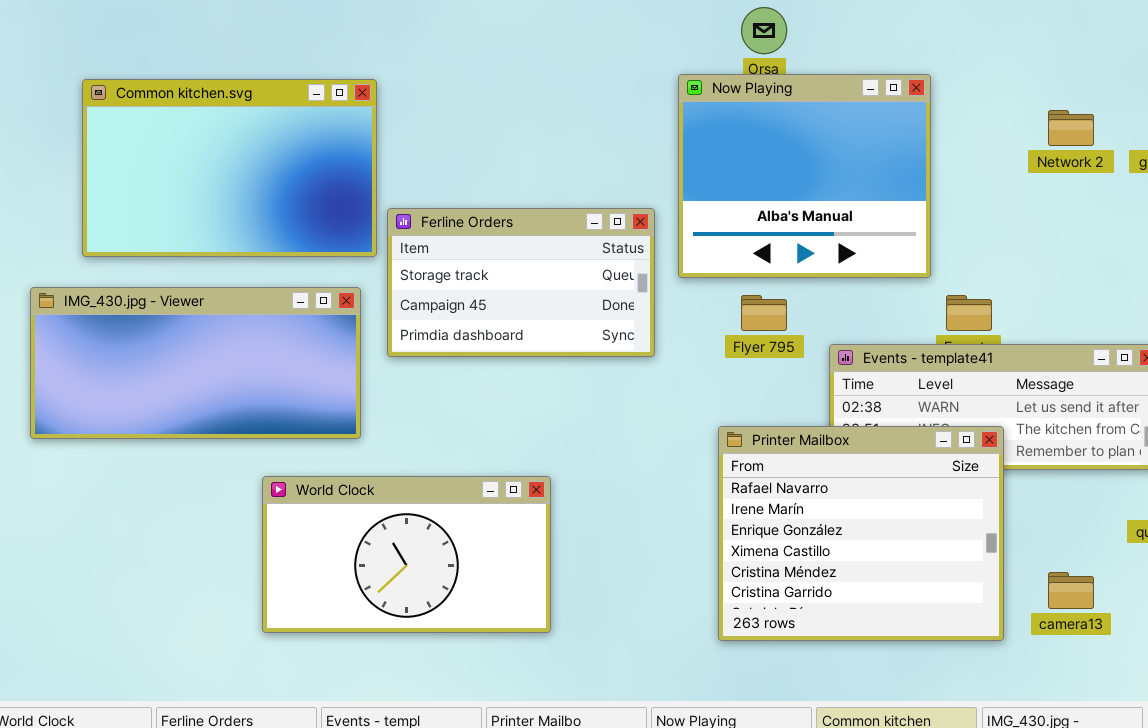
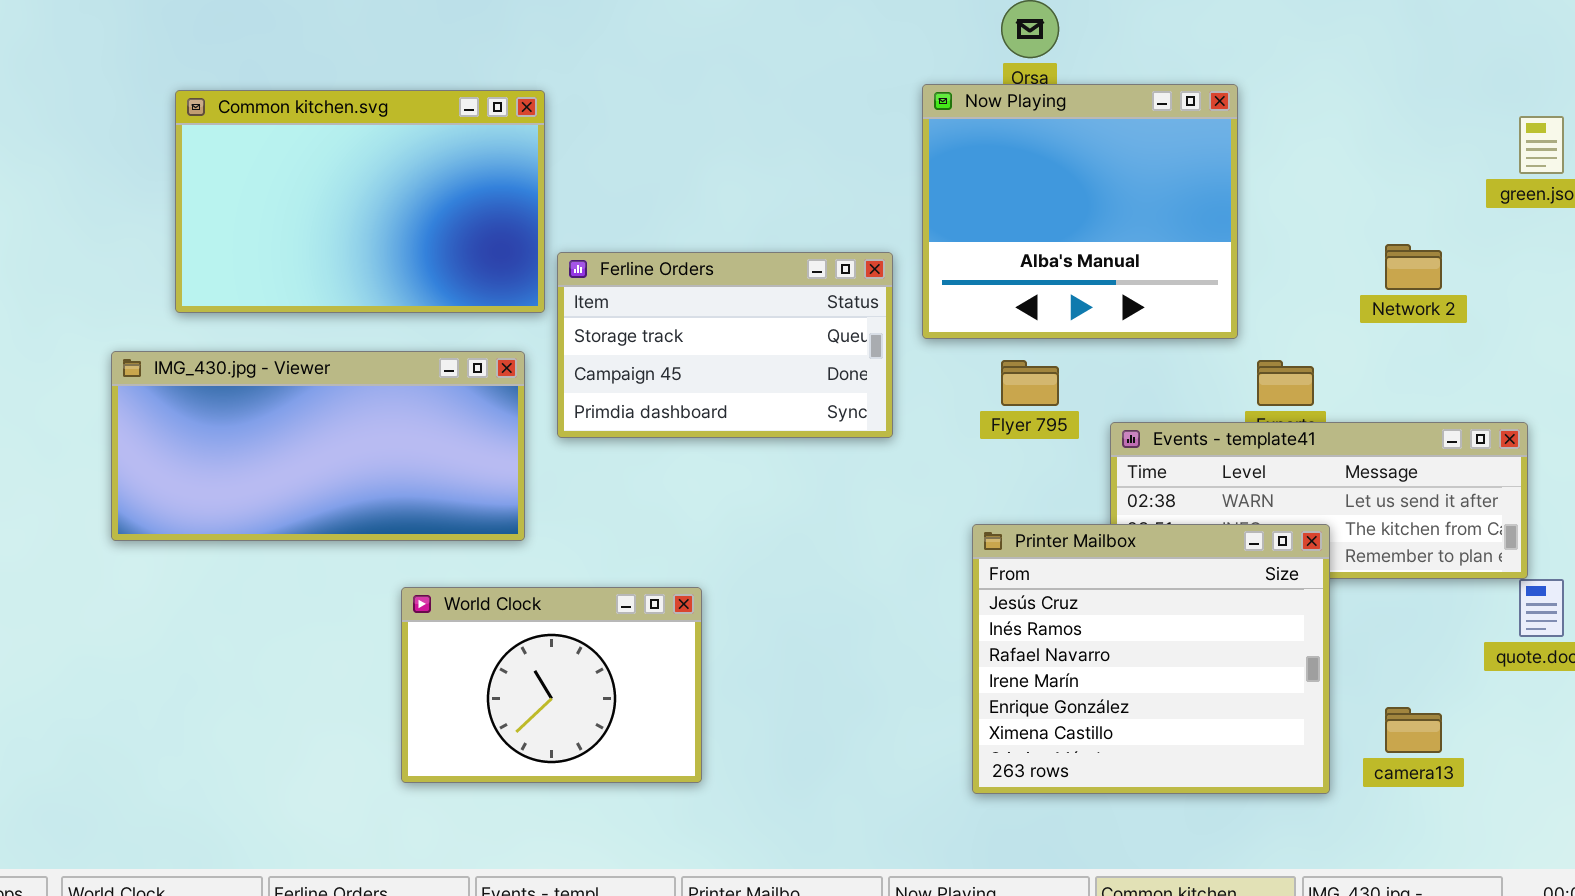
Network 2: [1048,110,1094,146] -> [1385,244,1442,290], moved
Printer Mailbox: [718,426,1004,641] -> [972,524,1330,794], scrolled up 2 rows
World Clock: [262,476,551,633] -> [401,587,702,783], resized

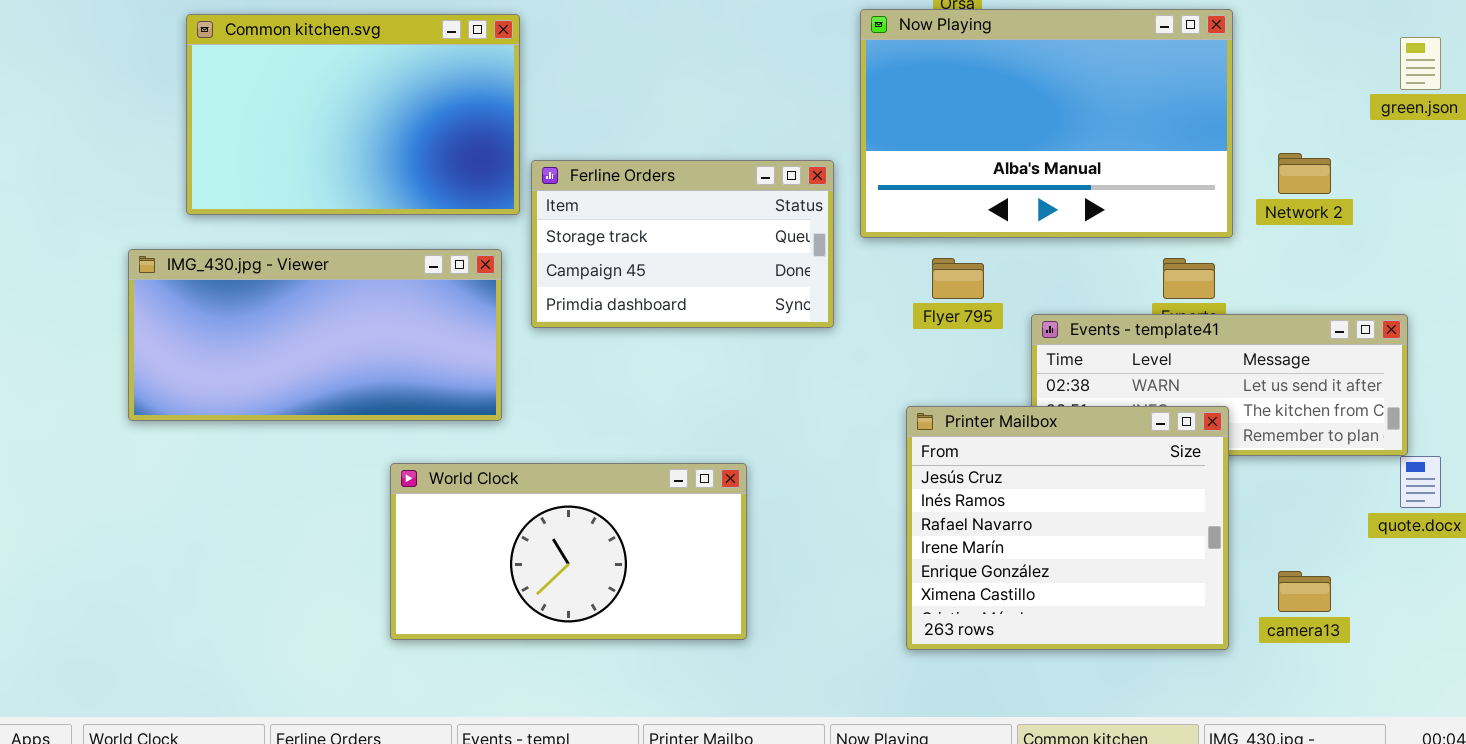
Now Playing: [922,84,1238,339] -> [860,9,1233,238], resized
World Clock: [401,587,702,783] -> [390,463,747,640], resized

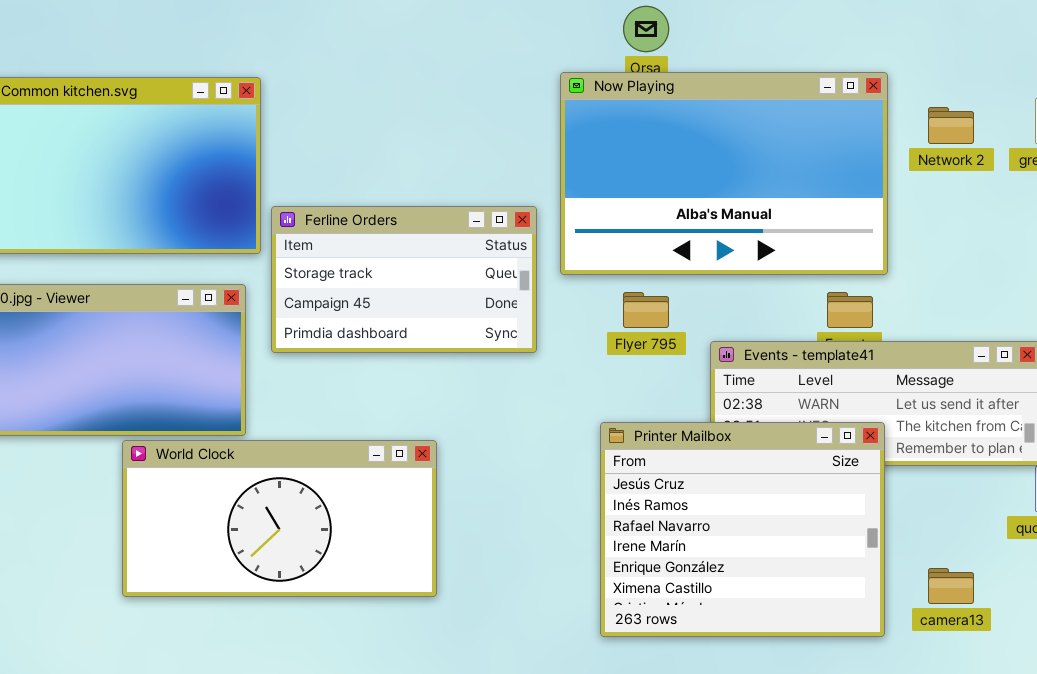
Network 2: [1278,153,1331,194] -> [928,107,974,144], moved
World Clock: [390,463,747,640] -> [122,440,437,597], moved

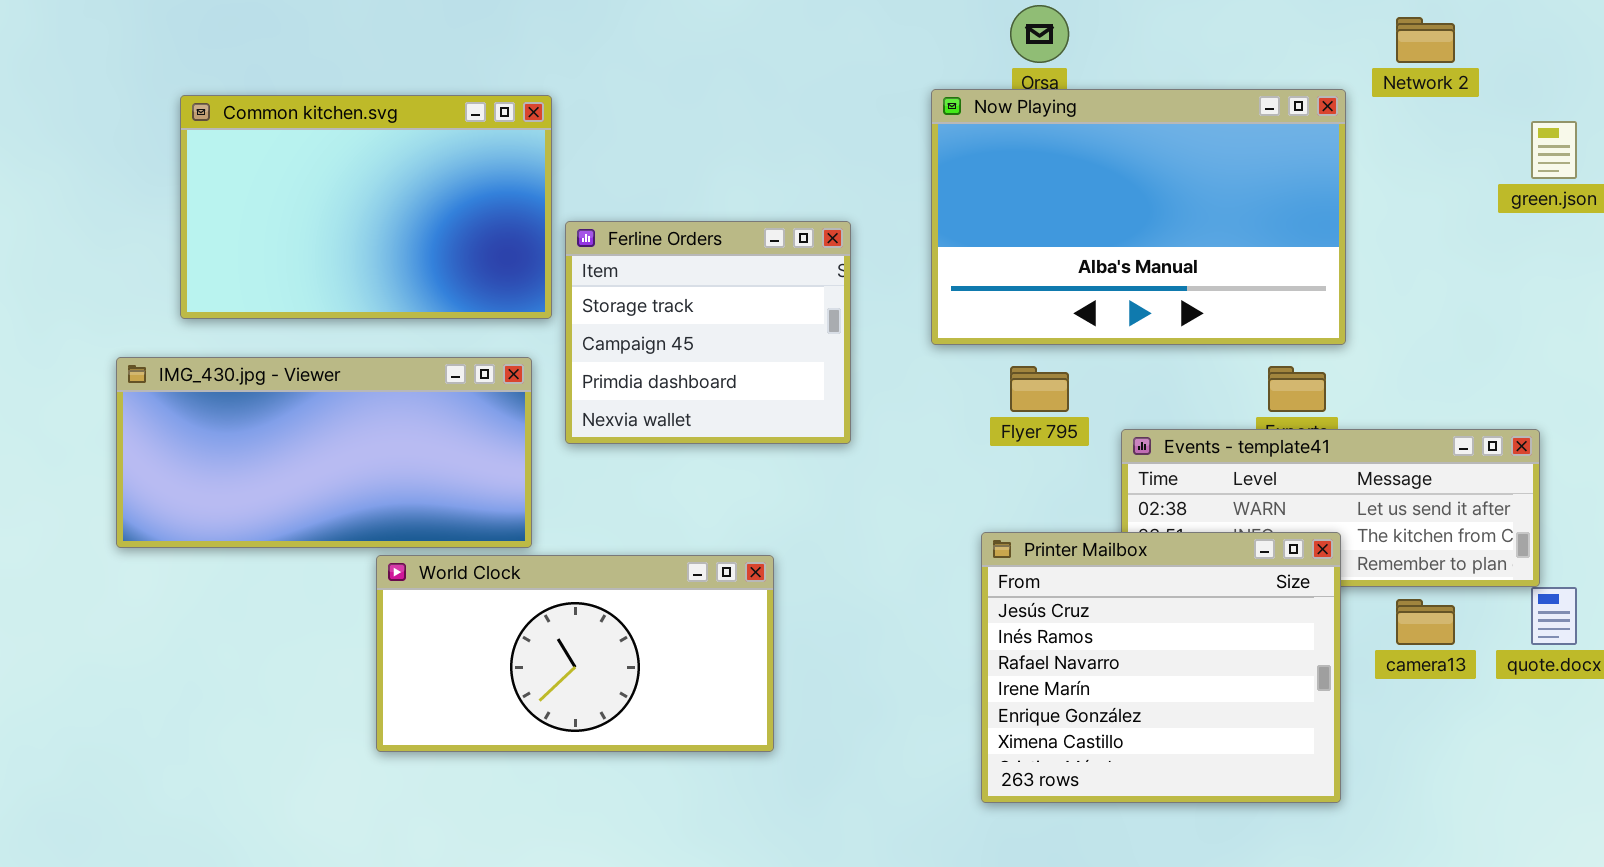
Network 2: [928,107,974,144] -> [1396,17,1455,63], moved
Ferline Orders: [271,206,537,353] -> [565,221,851,444], resized
camera13: [928,568,974,604] -> [1396,599,1455,645], moved

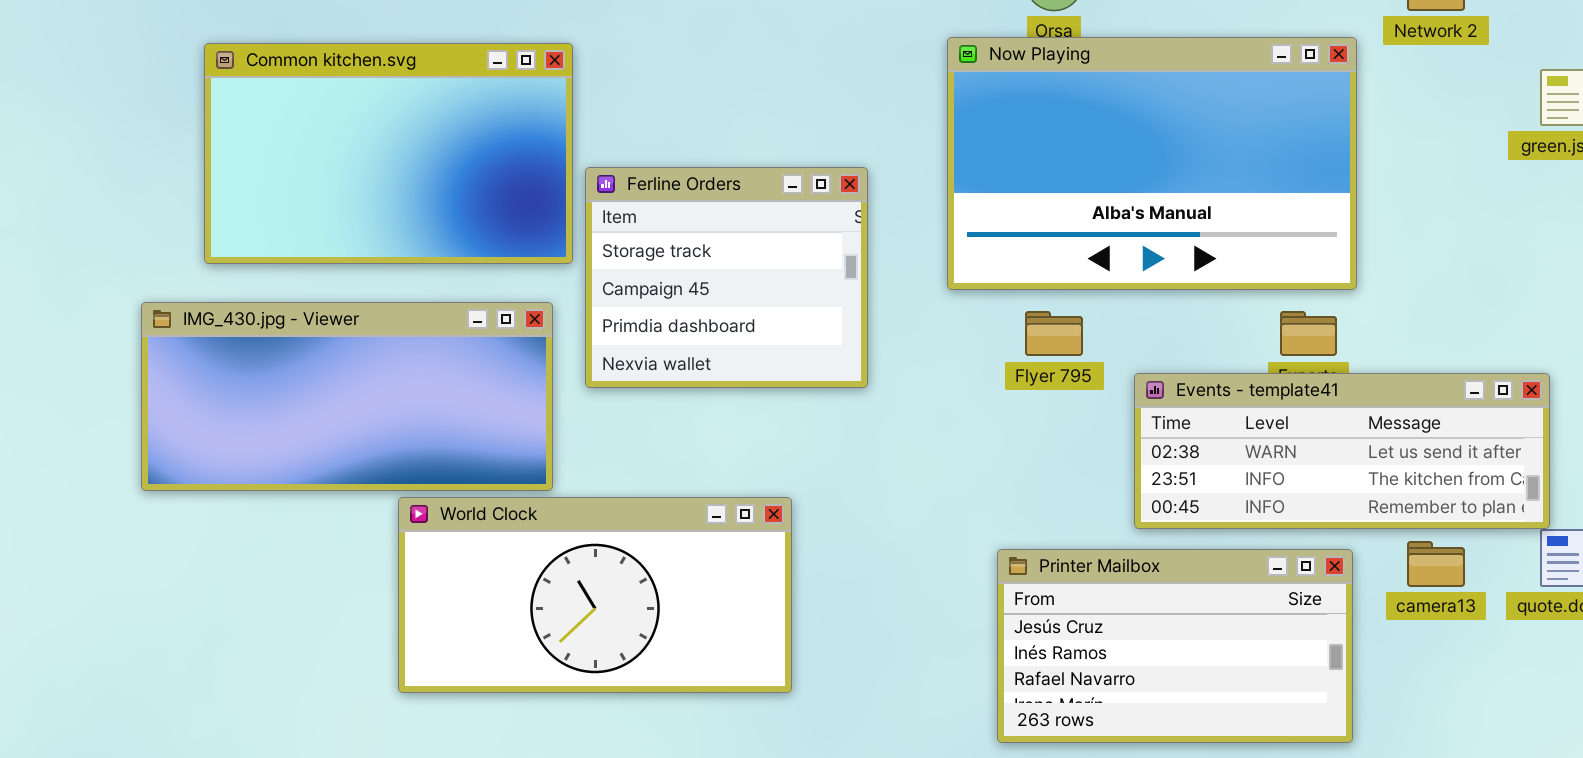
Printer Mailbox: [981,532,1341,803] -> [997,549,1353,743], resized

